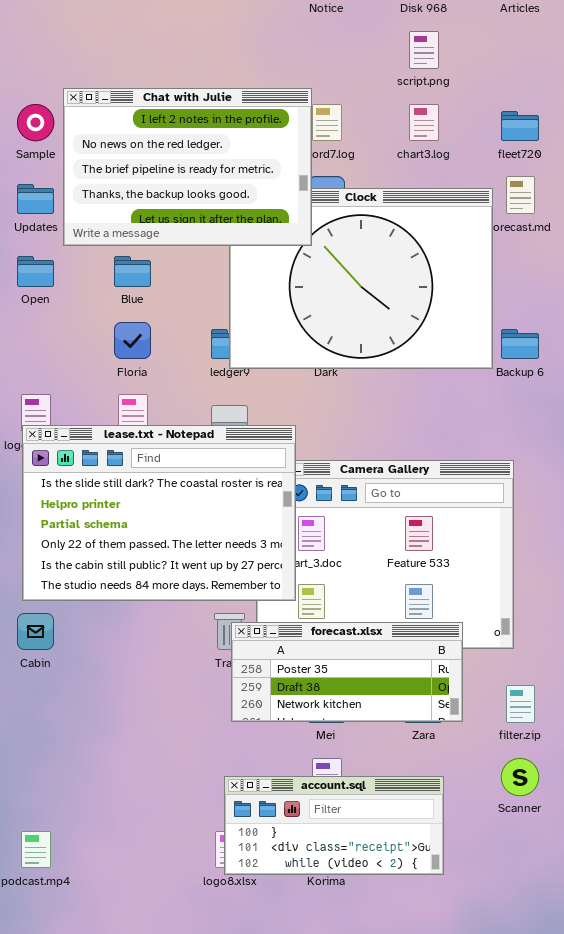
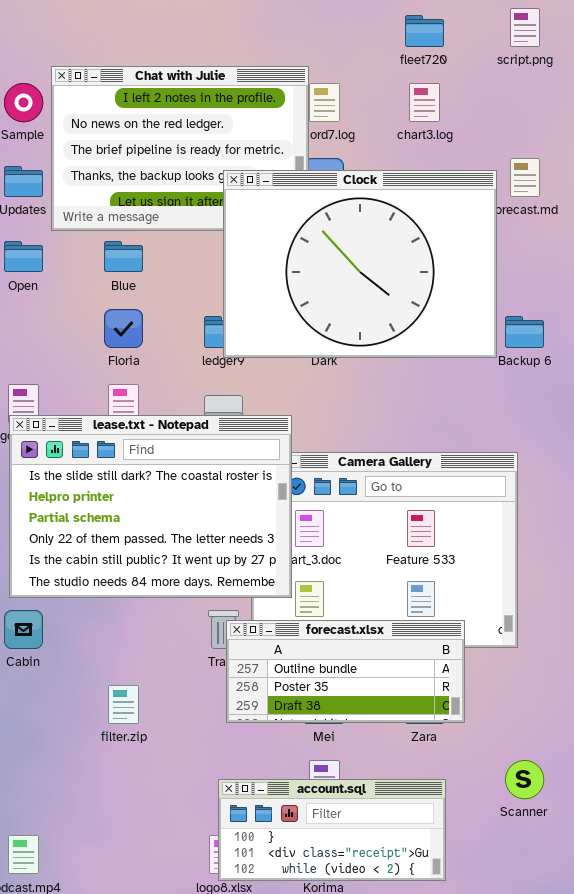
script.png: [409,31,439,69] -> [510,8,540,47], moved
fleet720: [501,111,539,141] -> [405,15,444,47], moved
Clock: [229,188,493,369] -> [223,170,497,358], raised
forecast.xlsx: [231,622,463,722] -> [226,620,465,723], scrolled up 1 row
filter.zip: [506,685,535,723] -> [108,685,139,724], moved

